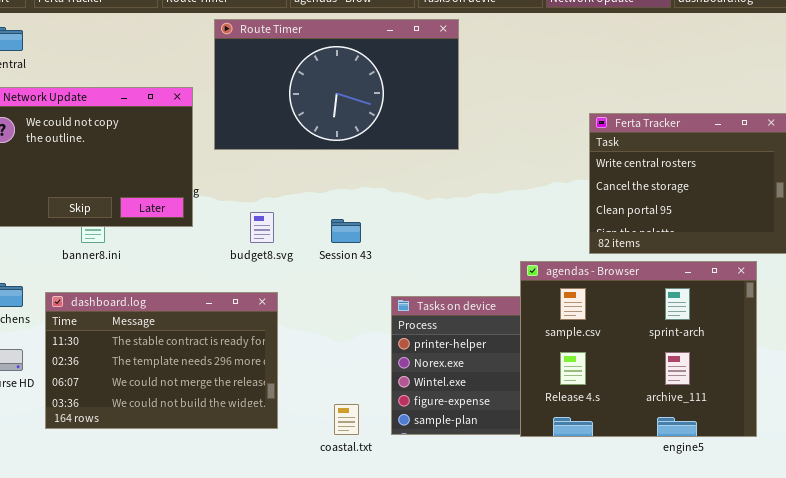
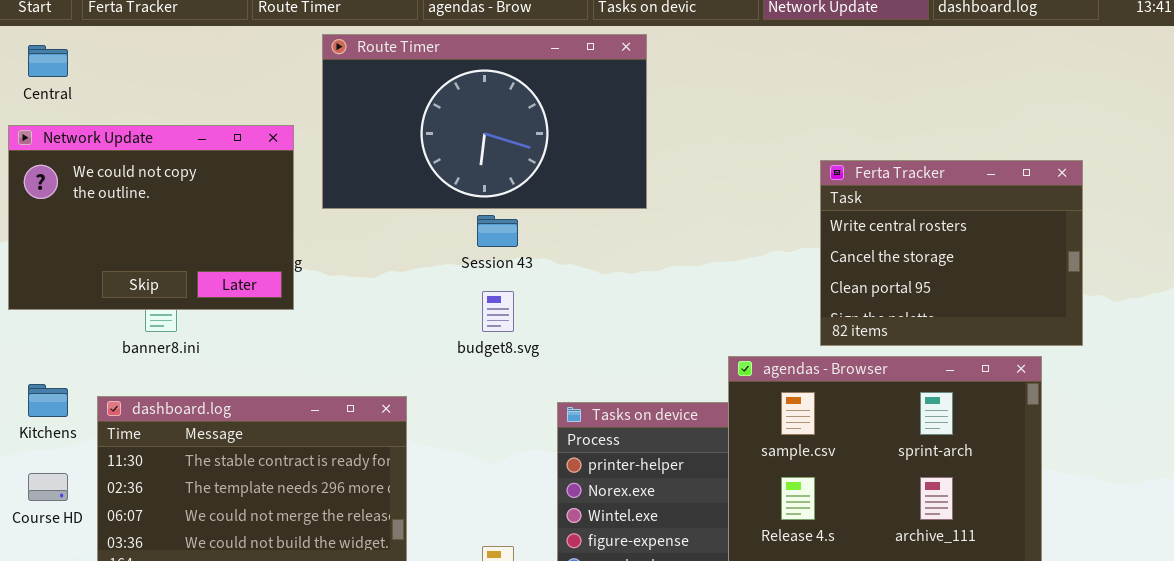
budget8.svg: [250,212,274,243] -> [482,291,514,332], moved
Session 43: [331,219,361,243] -> [477,215,518,247], moved

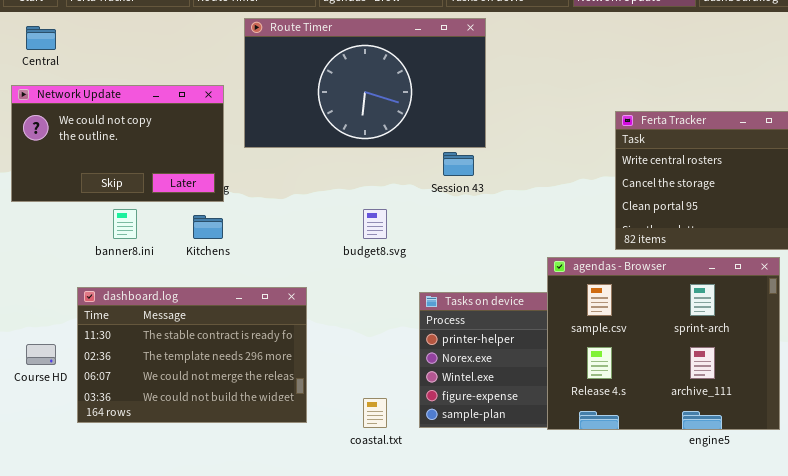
Network Update: [8,125,294,310] -> [11,85,224,202], resized
Session 43: [477,215,518,247] -> [443,152,474,176], moved
Kitchens: [28,384,68,417] -> [193,215,223,239], moved

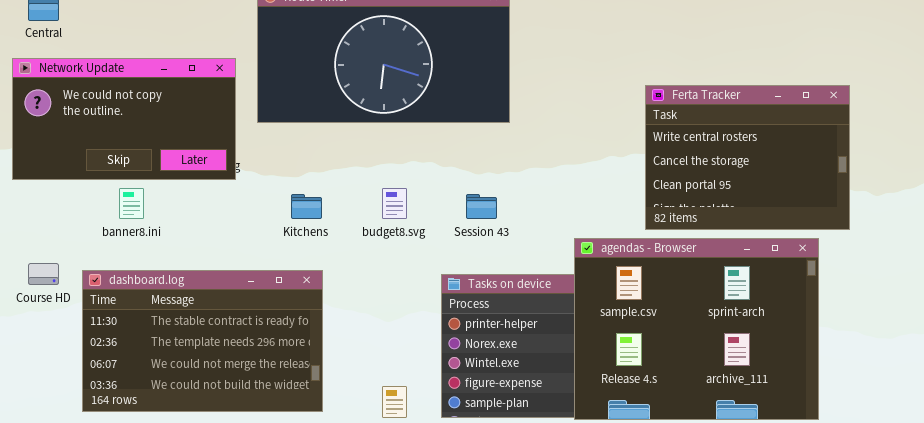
Session 43: [443,152,474,176] -> [466,194,497,219], moved
Kitchens: [193,215,223,239] -> [291,194,322,219], moved
Course HD: [26,344,56,365] -> [28,263,59,285], moved

